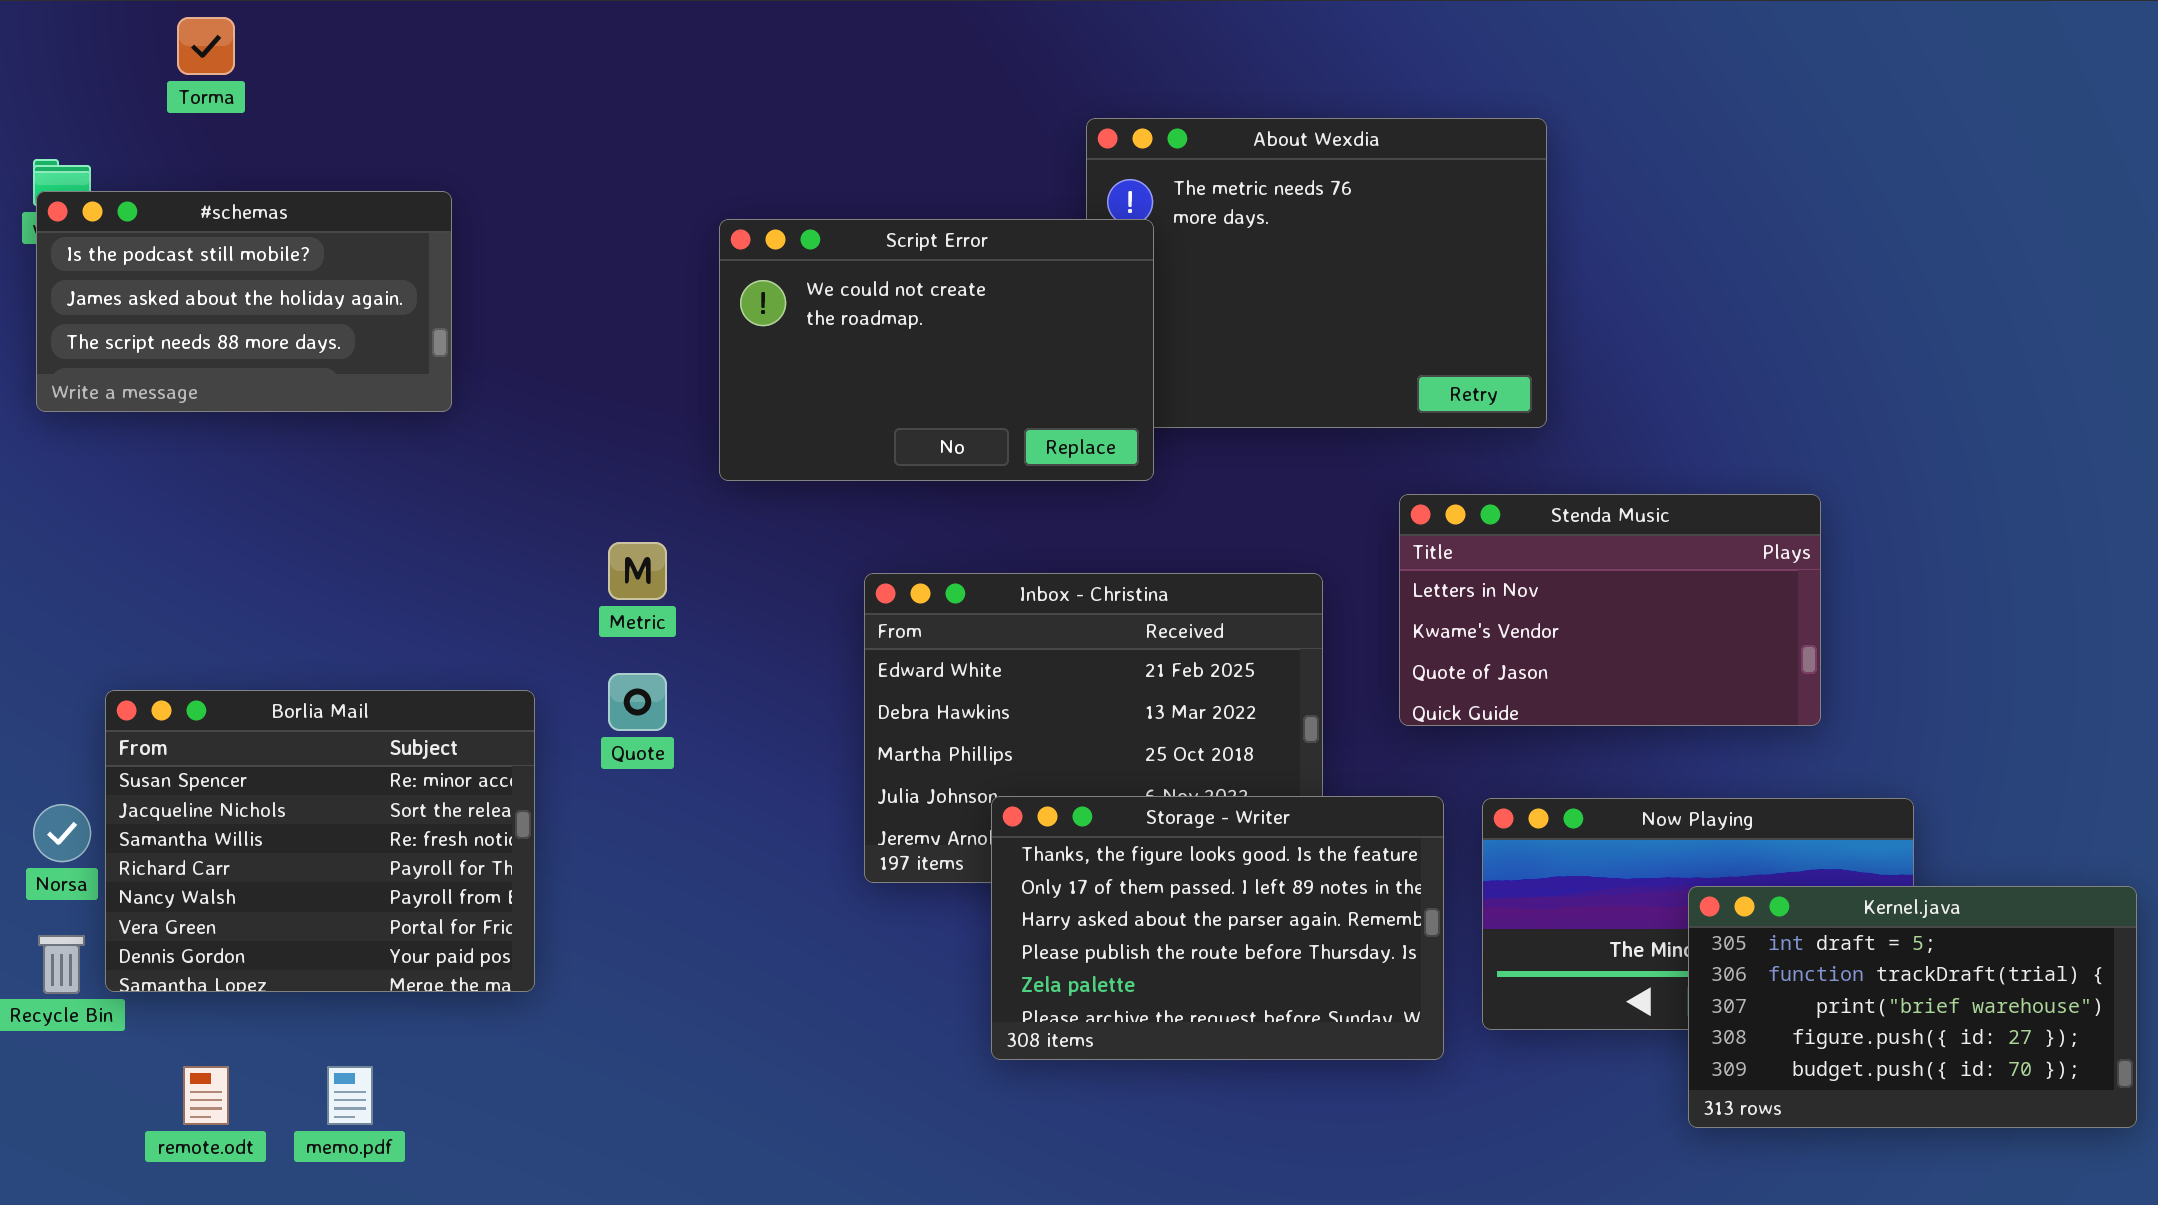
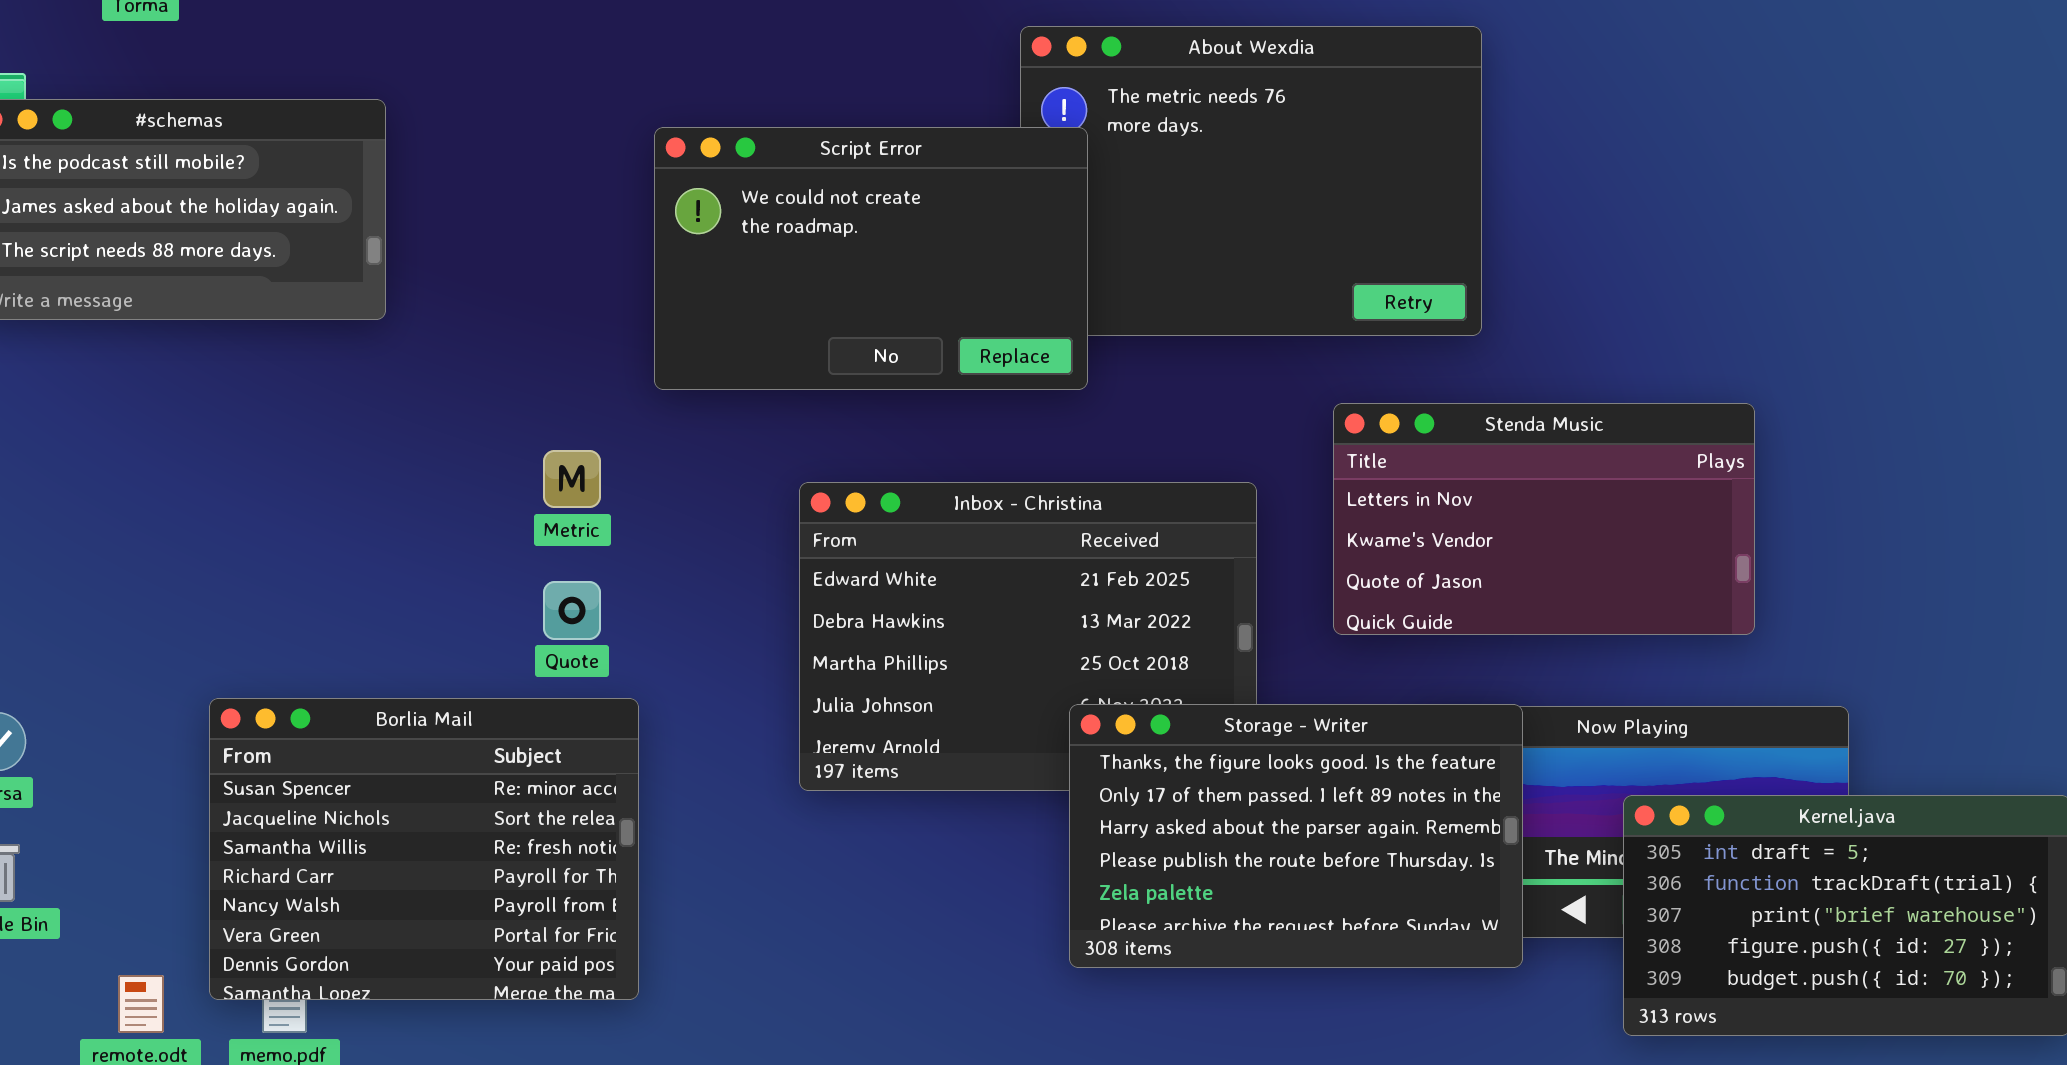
Borlia Mail: [105,690,535,992] -> [209,698,639,1000], moved
Storage - Writer: [991,796,1444,1060] -> [1069,704,1523,968], moved

